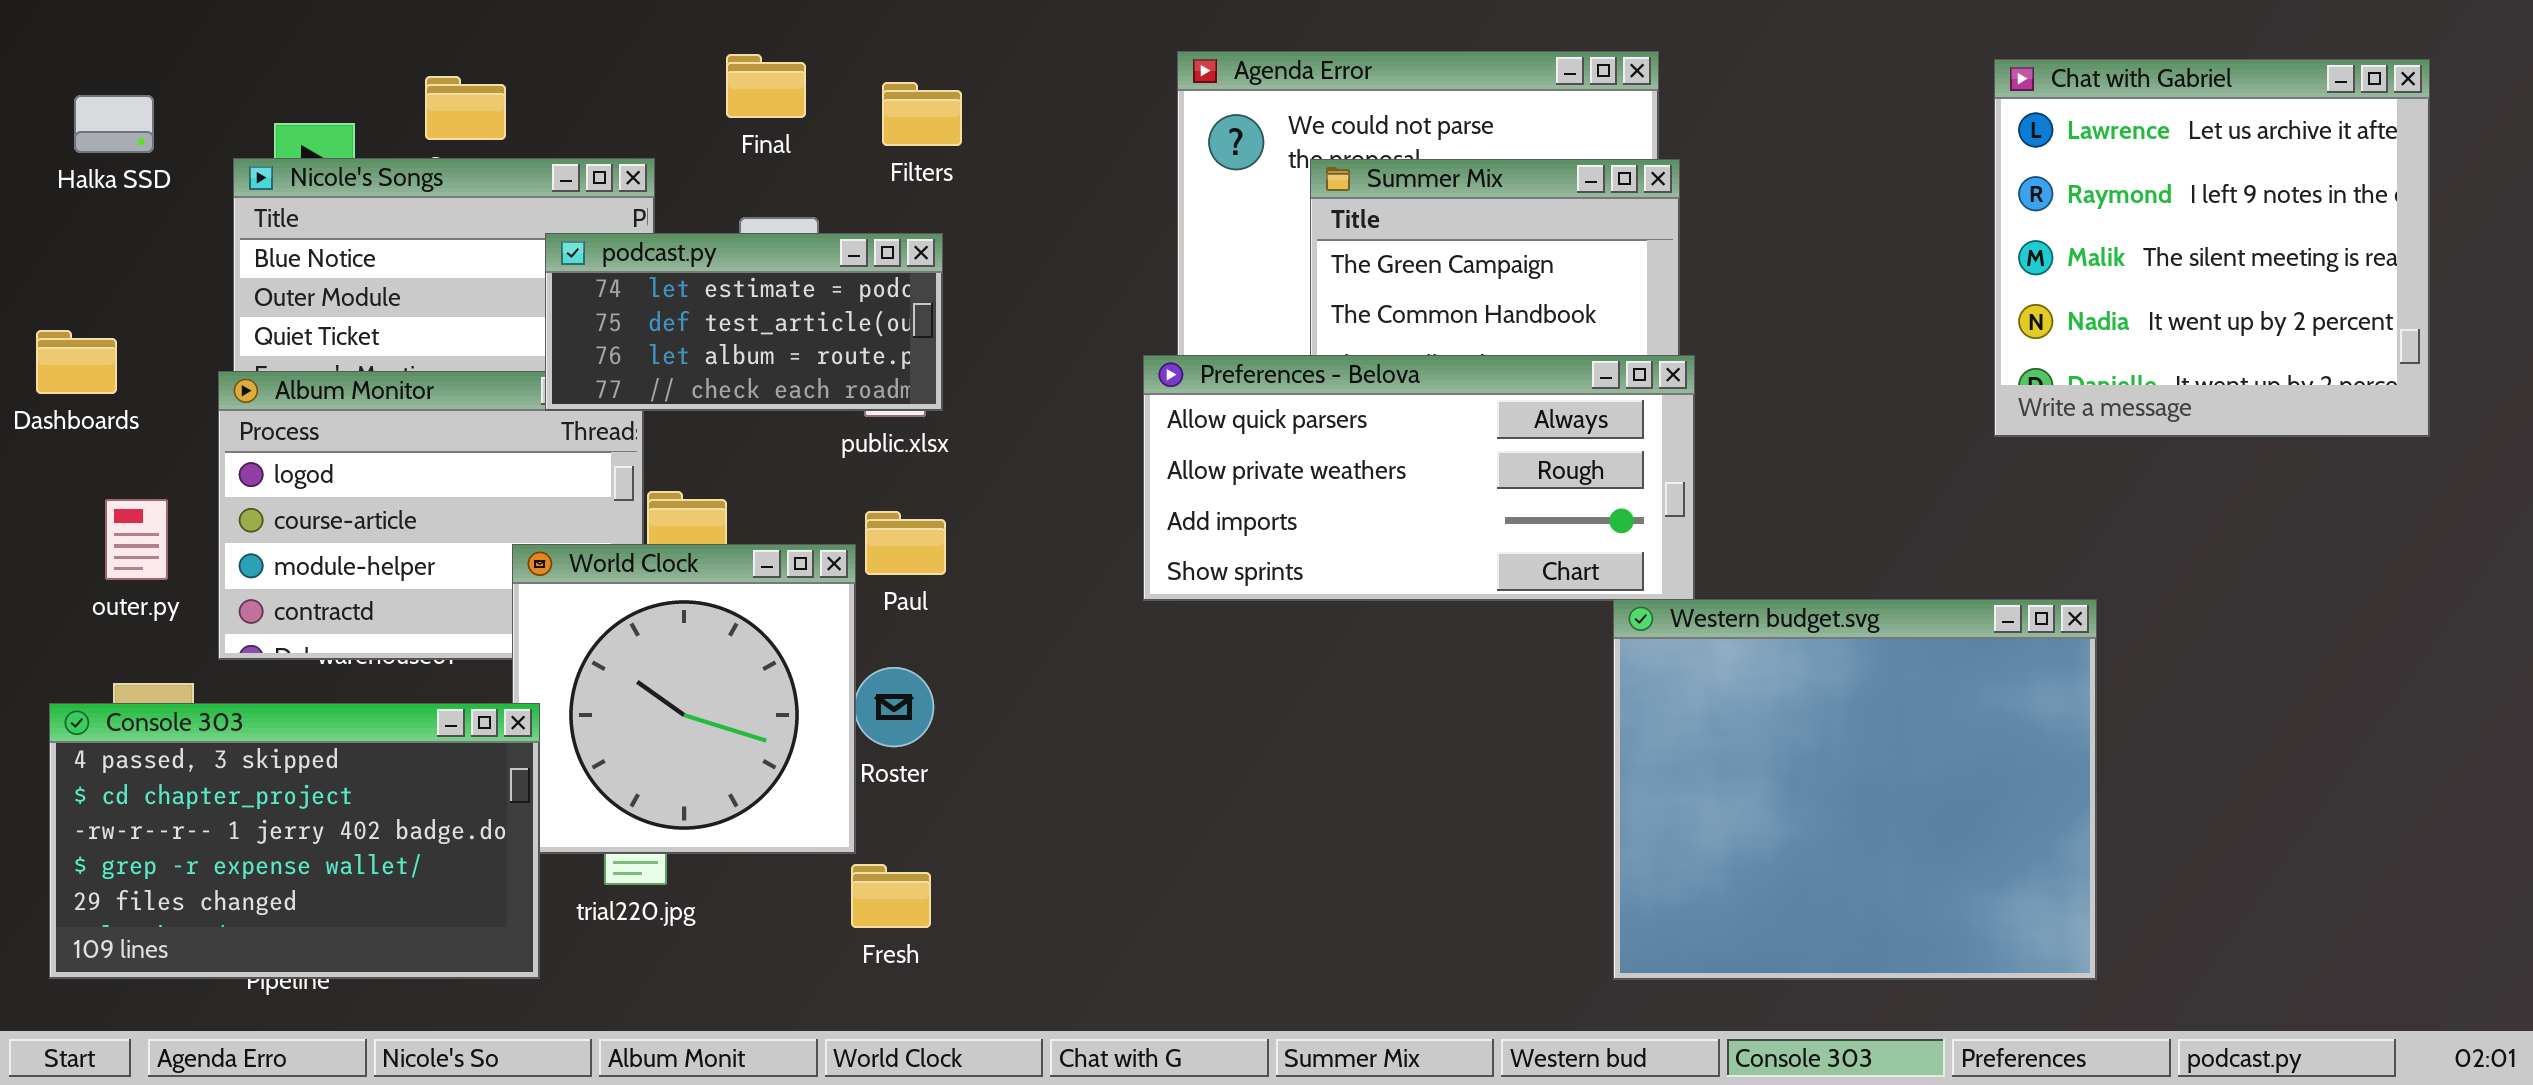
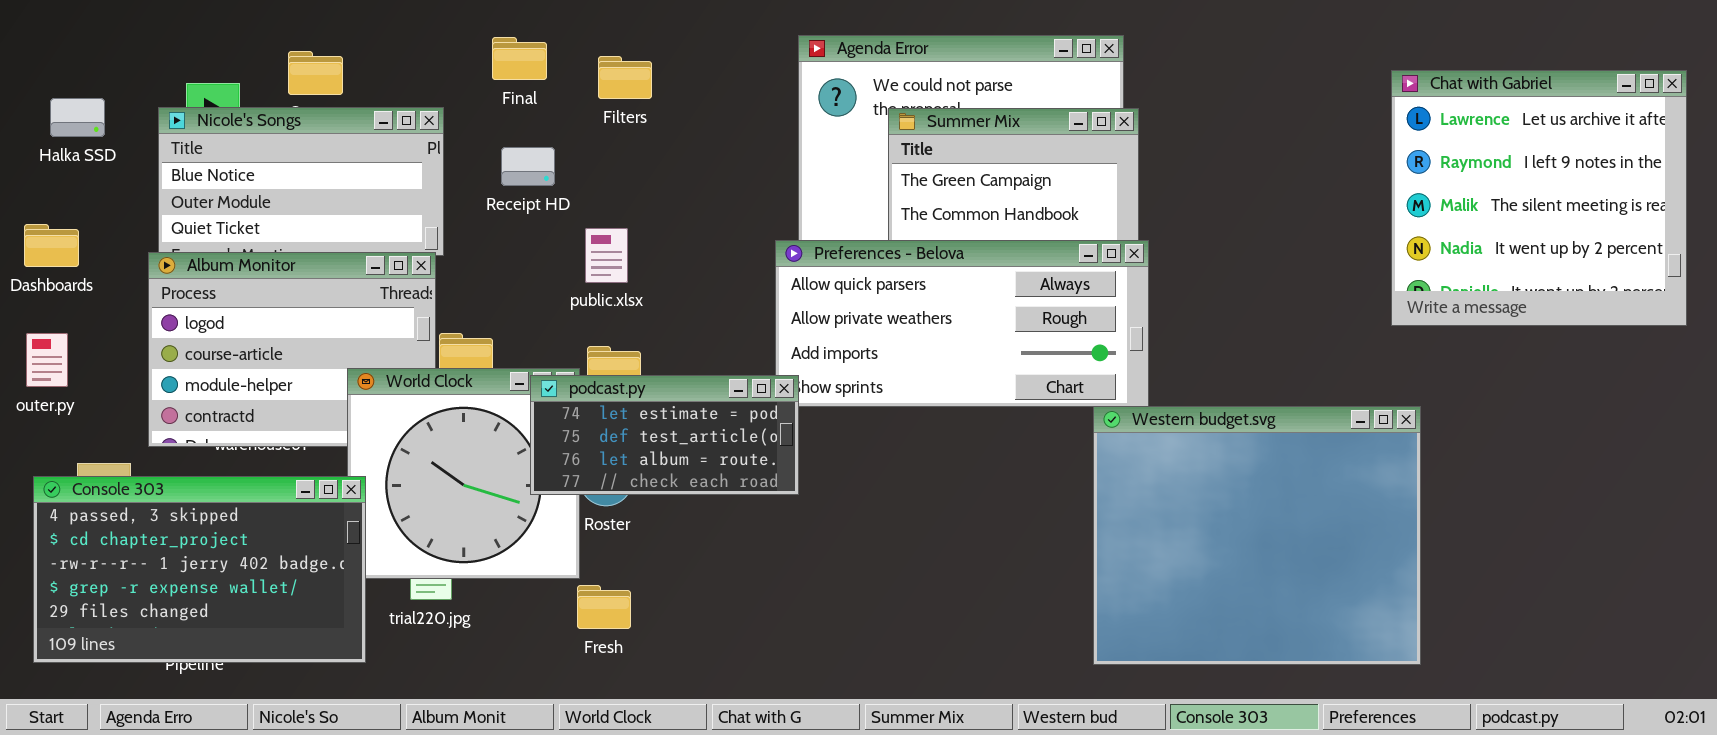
Chat with Gabriel: [1994,59,2430,437] -> [1391,70,1687,326], moved
Halka SSD: [74,95,154,153] -> [50,98,105,137], moved
podcast.py: [545,233,943,411] -> [530,375,799,495], moved
outer.py: [105,499,168,580] -> [26,333,68,387], moved

